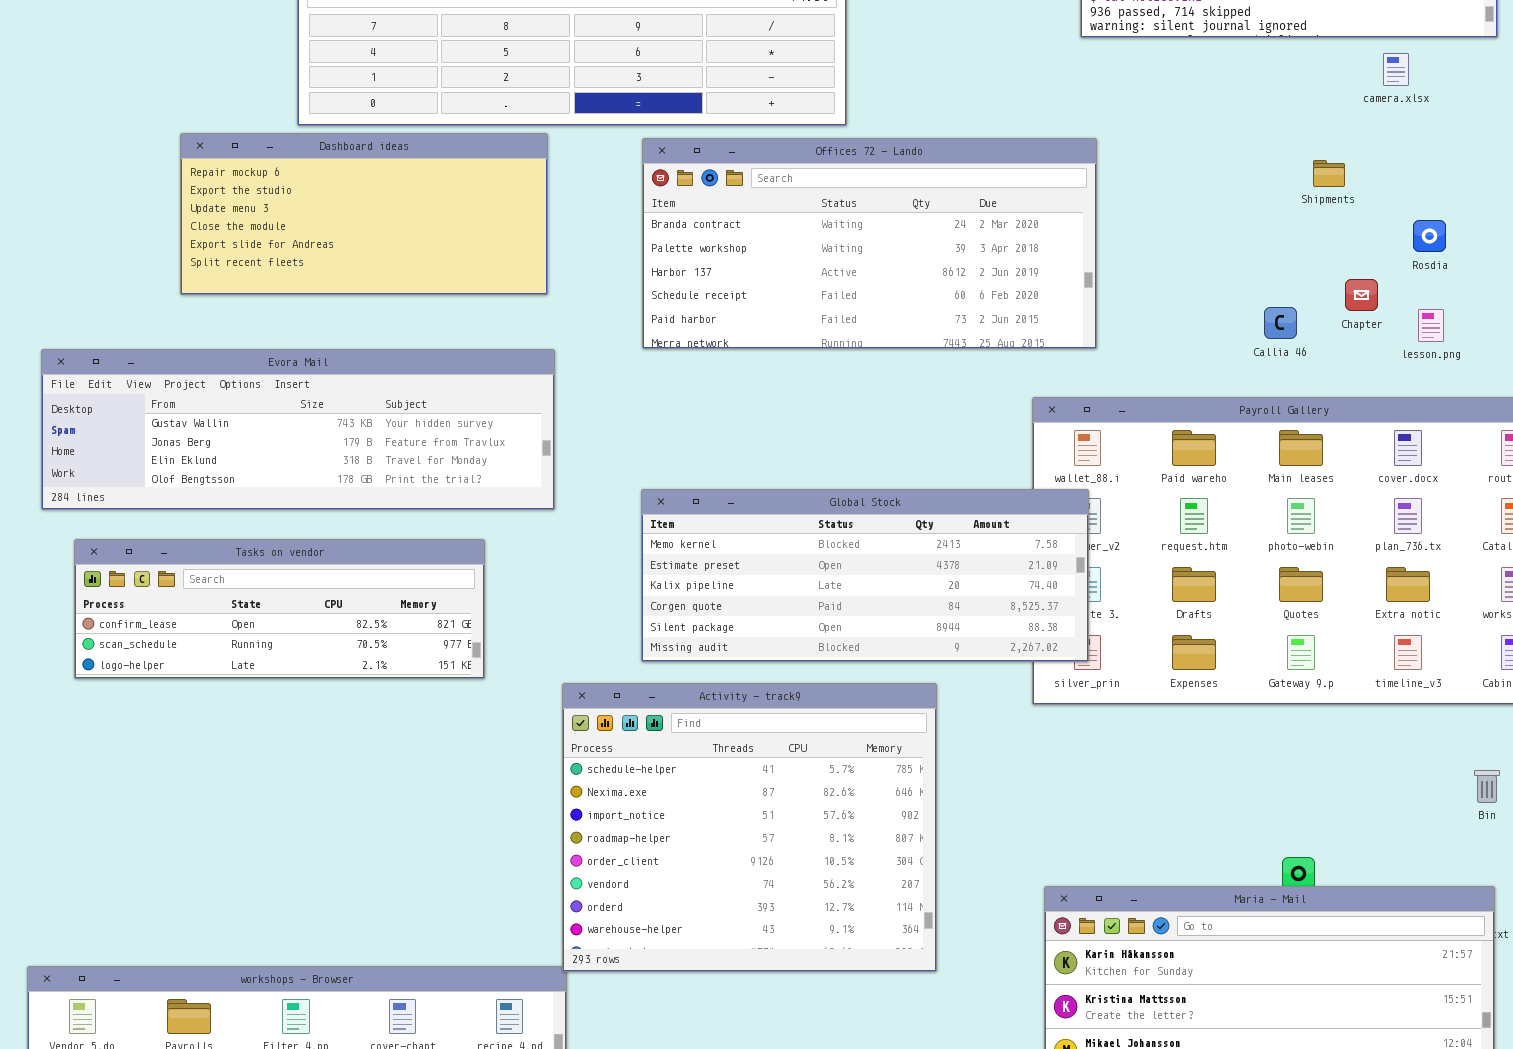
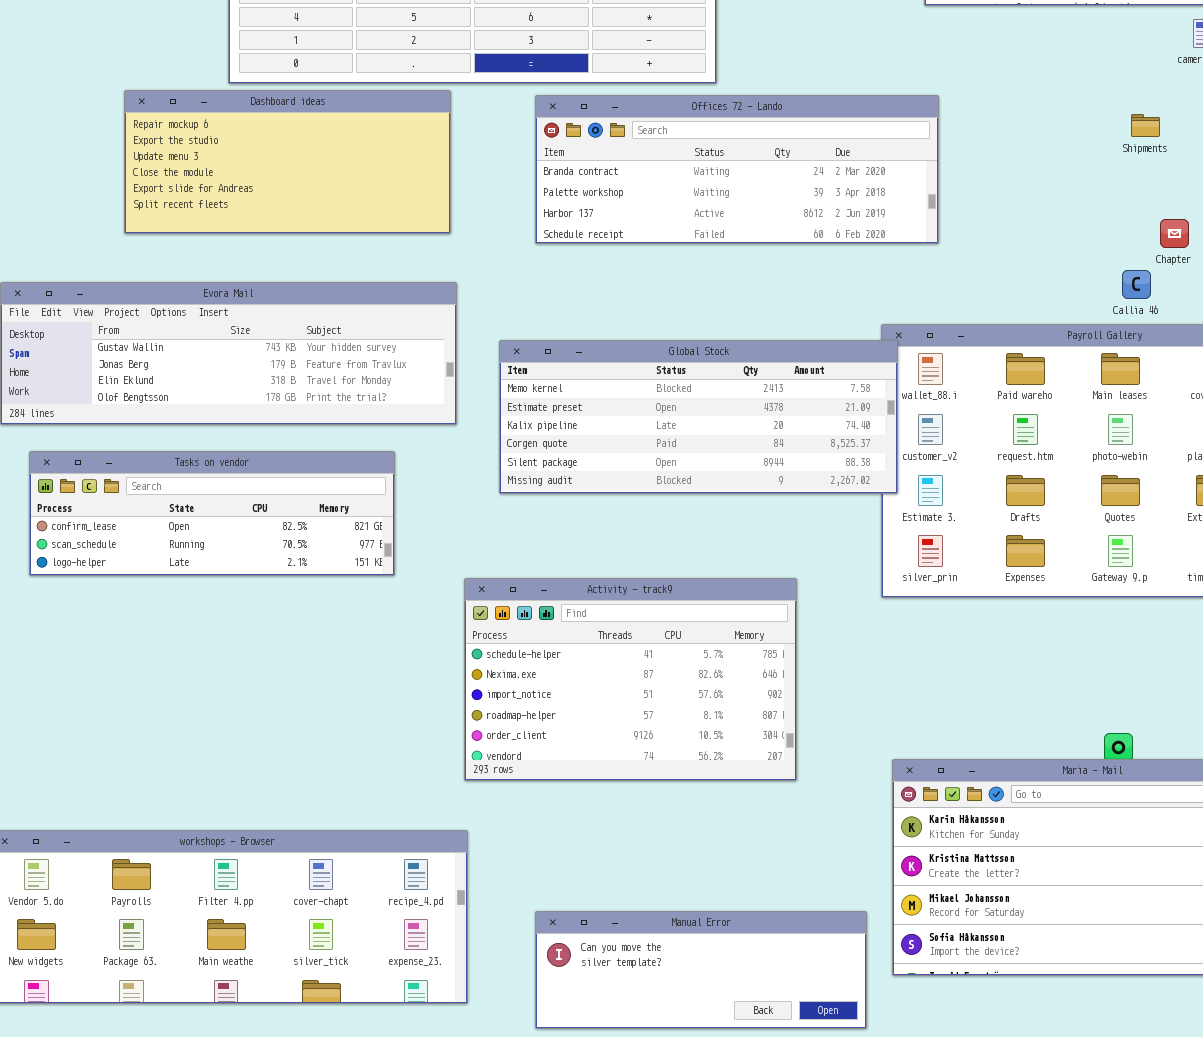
Offices 72 - Lando: [642,138,1097,349] -> [535,95,939,244], resized
Callia 46: [1264,307,1297,339] -> [1122,270,1151,299], moved
Global Stock: [641,489,1089,662] -> [499,340,898,494], moved
Activity - track9: [562,683,937,972] -> [464,578,797,781], resized

